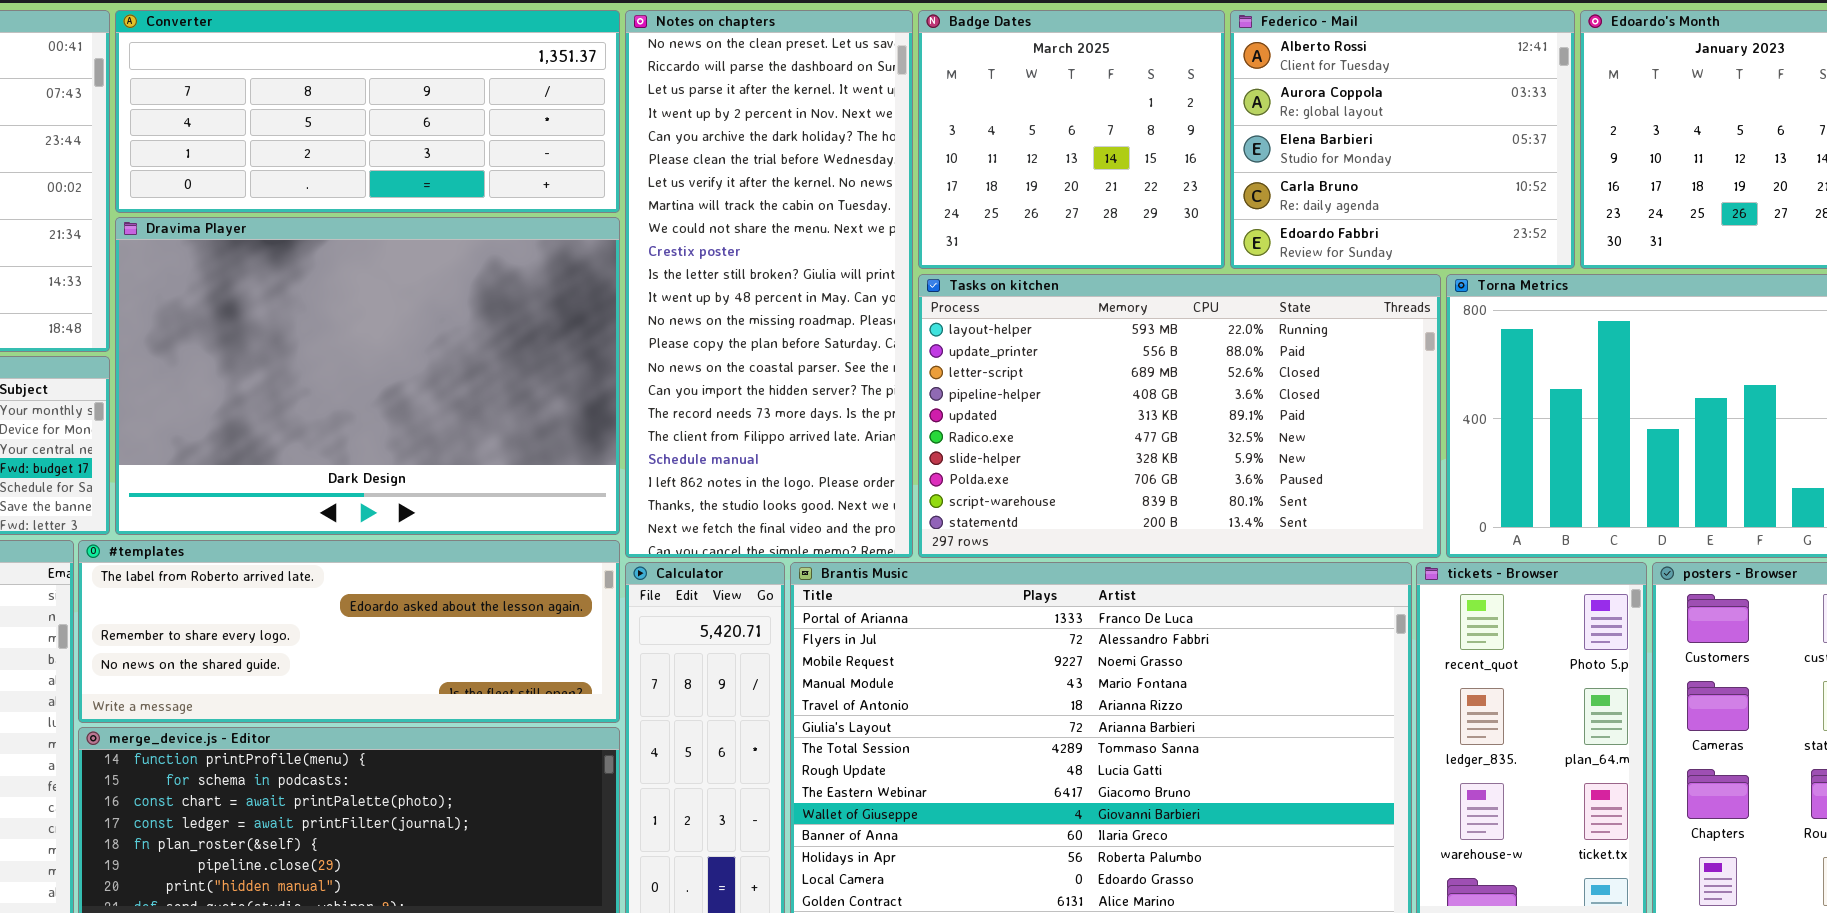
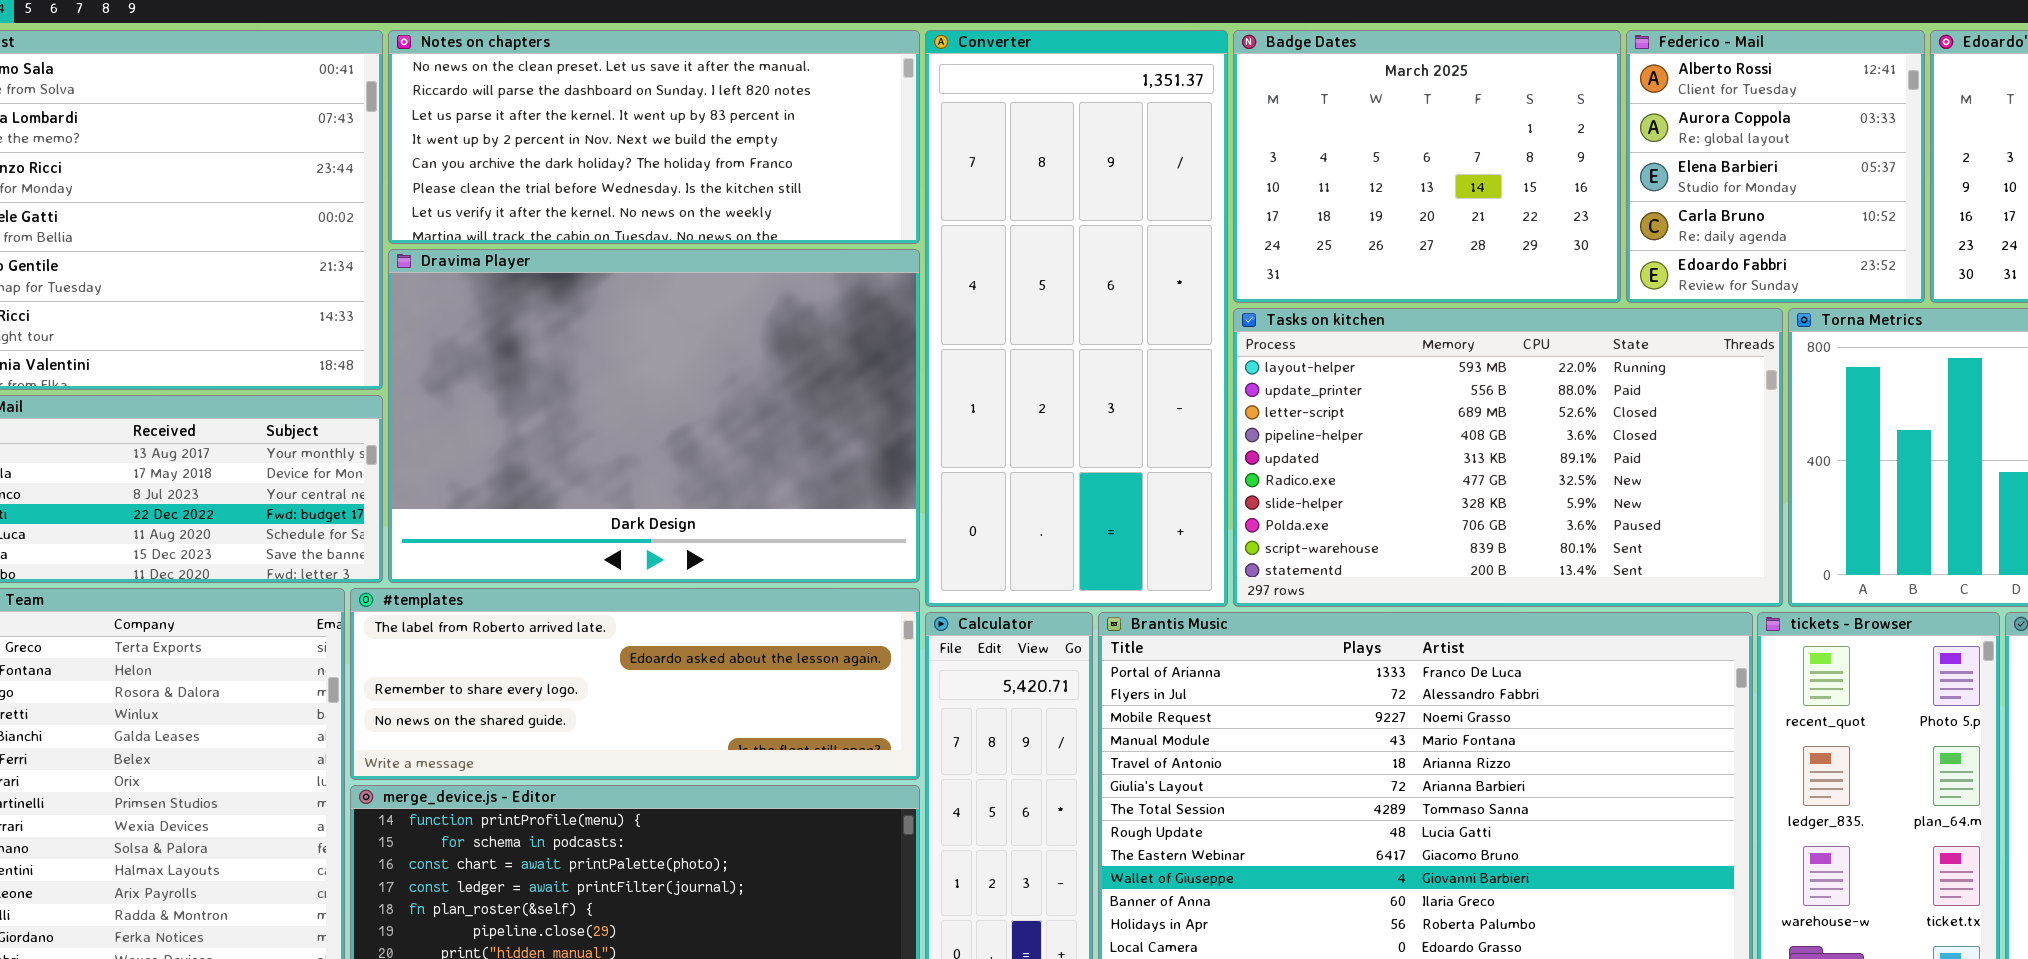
Converter: [115,10,620,213] -> [925,30,1228,607], moved, resized
Notes on chapters: [625,10,913,558] -> [388,30,920,244], moved, resized
Badge Dates: [918,10,1225,269] -> [1233,30,1621,303], resized
Federico - Mail: [1230,10,1575,269] -> [1626,30,1925,303], resized

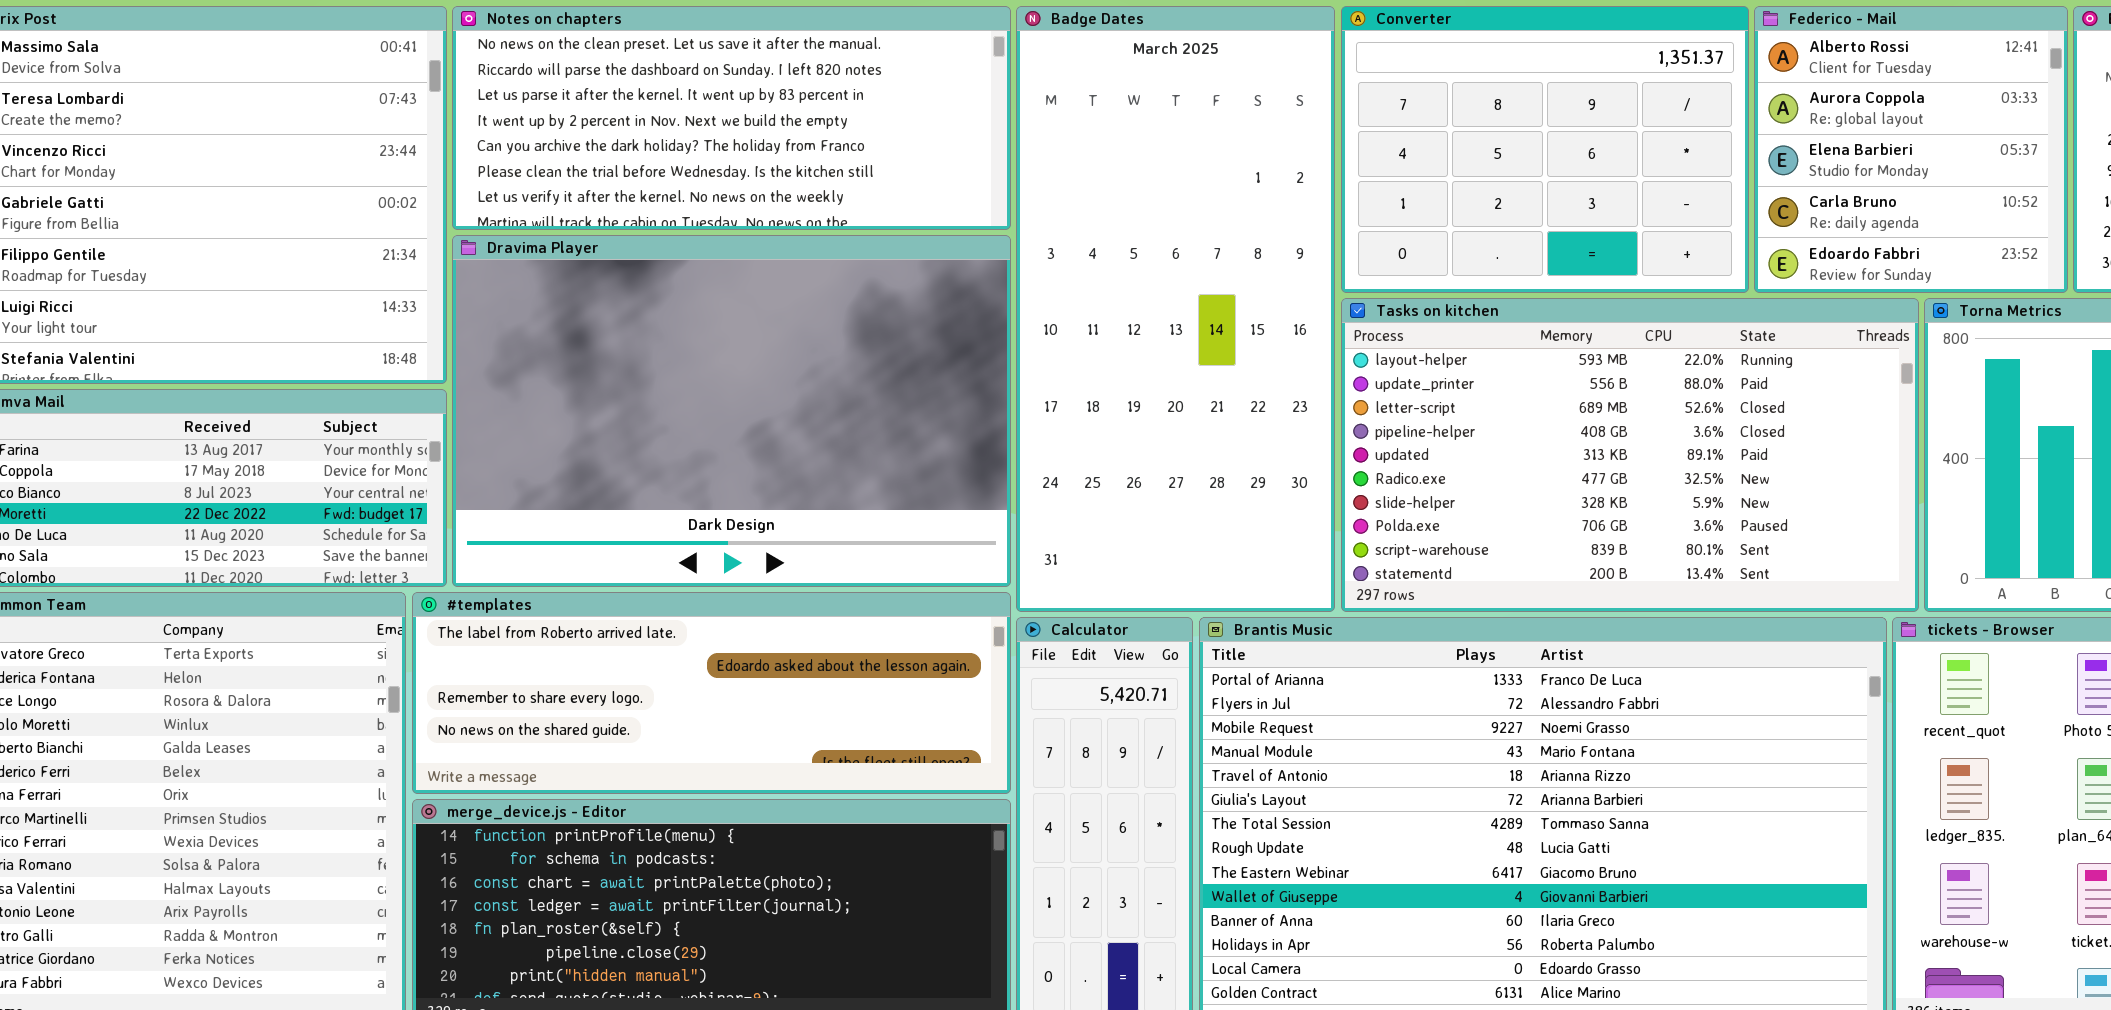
Converter: [925,30,1228,607] -> [1341,6,1749,293], moved, resized
Badge Dates: [1233,30,1621,303] -> [1016,6,1335,612], moved, resized

